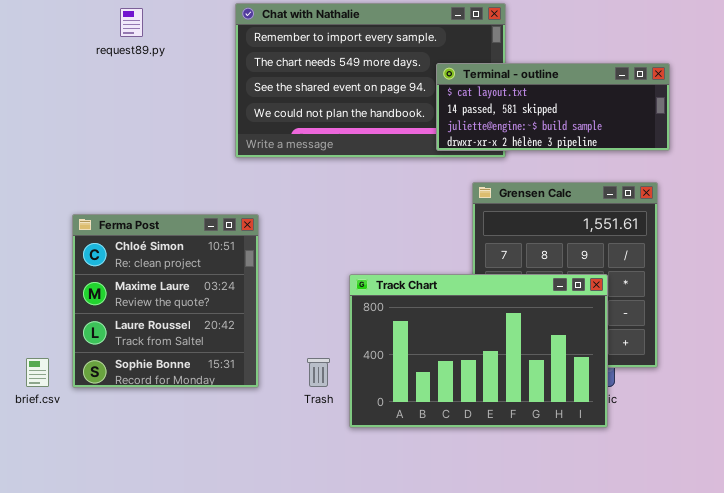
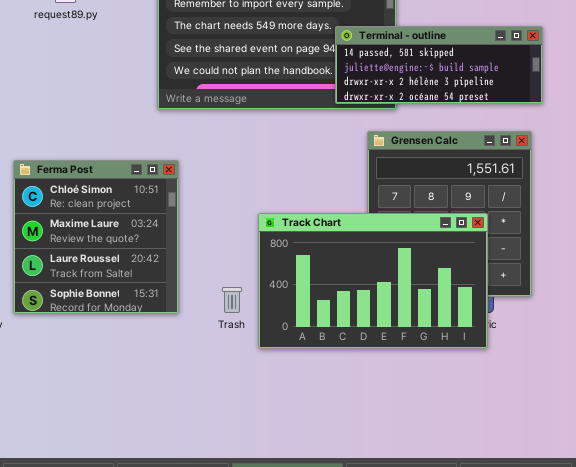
Terminal - outline: [436,63,670,151] -> [335,26,543,104], scrolled down 1 row

